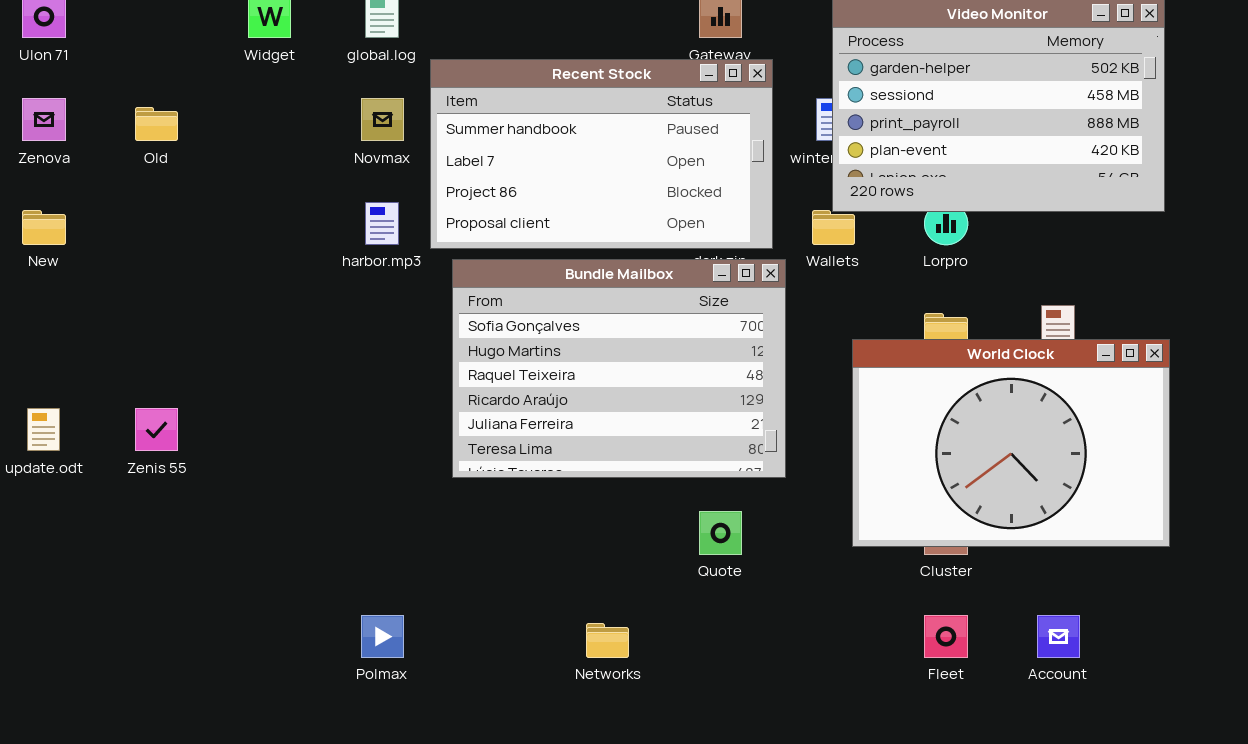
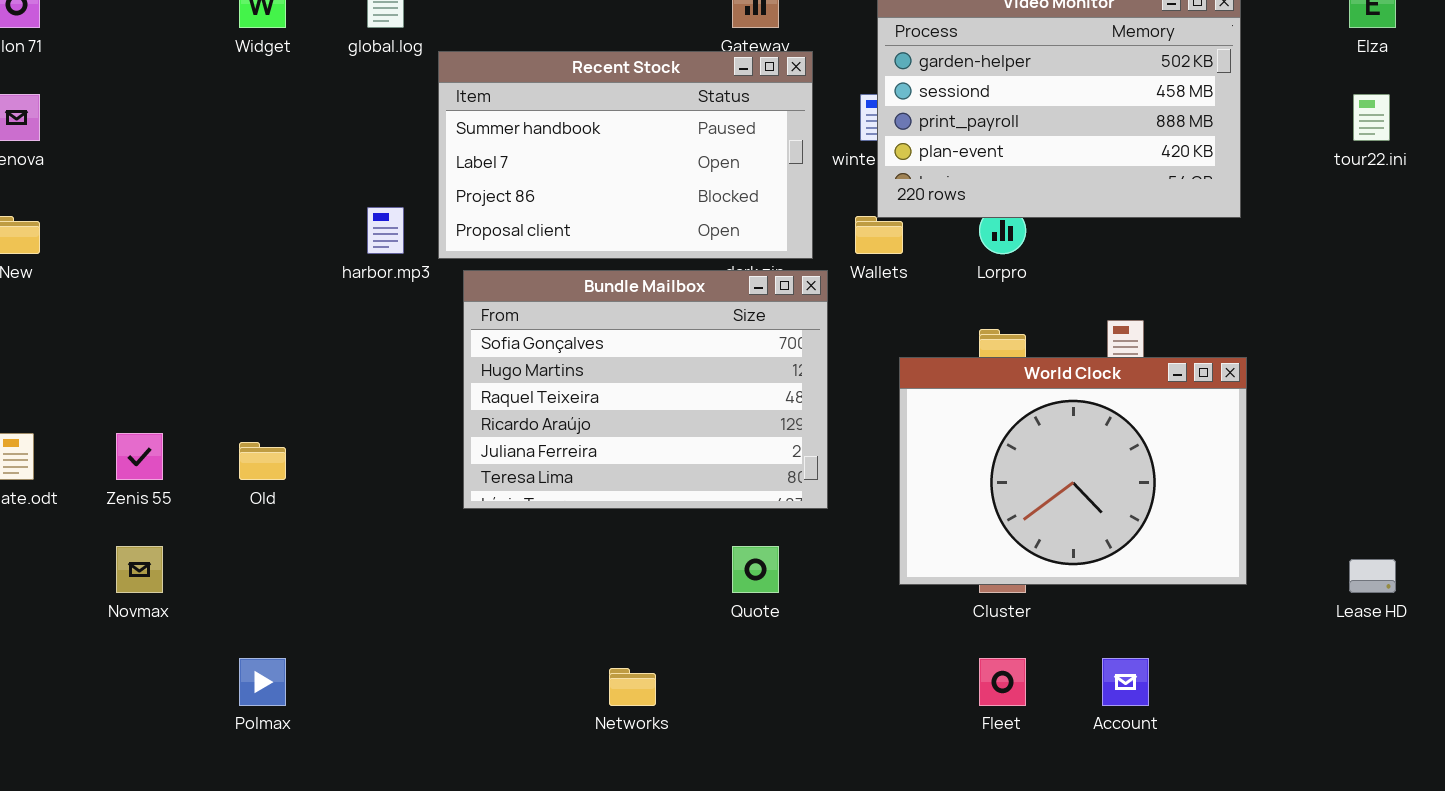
Novmax: [361,98,404,141] -> [116,546,163,593], moved
Old: [135,107,178,141] -> [239,442,286,480], moved
Polmax: [361,615,404,658] -> [239,658,286,706], moved

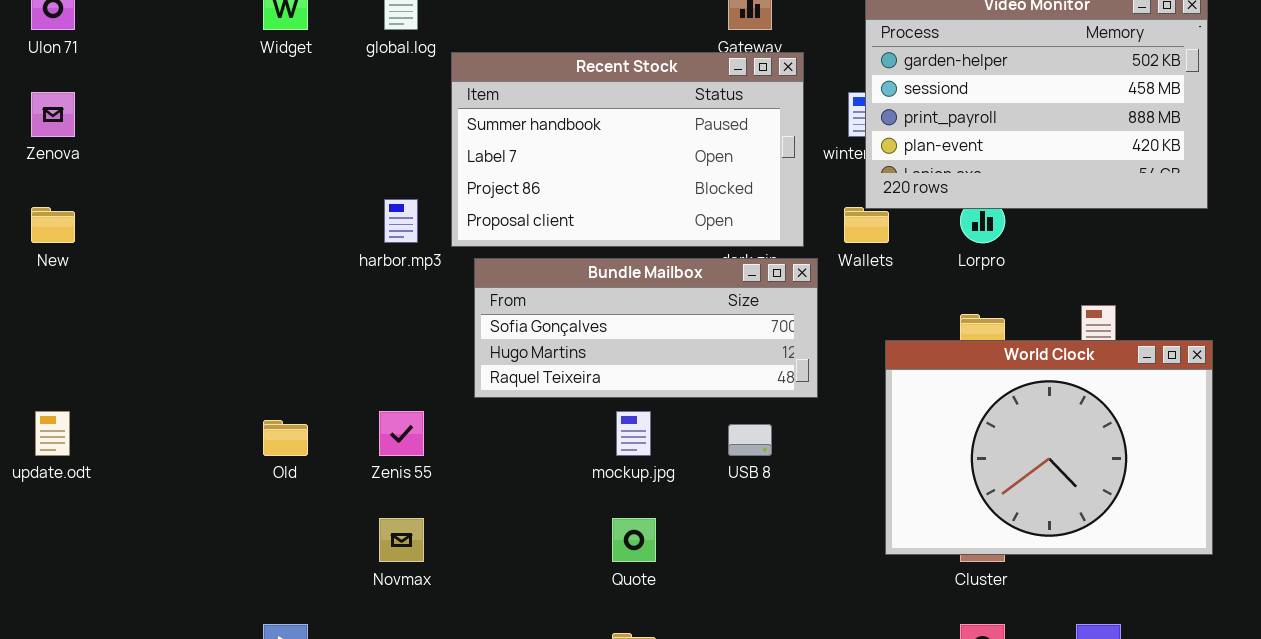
Bundle Mailbox: [463,270,828,509] -> [474,258,818,398], resized
Zenis 55: [116,433,163,480] -> [379,411,424,456], moved
Novmax: [116,546,163,593] -> [379,518,424,562], moved
Quote: [732,546,779,593] -> [612,518,656,562], moved

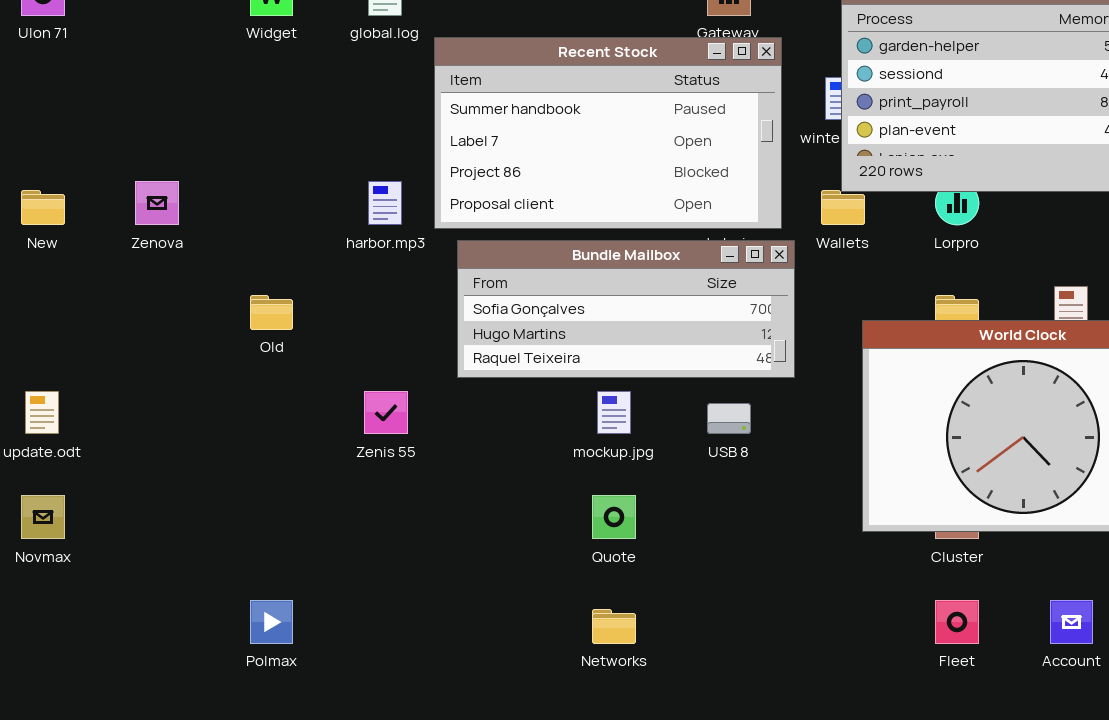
Zenova: [31,92,75,137] -> [135,181,179,225], moved
Old: [263,420,308,456] -> [250,295,293,330], moved
Novmax: [379,518,424,562] -> [21,495,65,539], moved

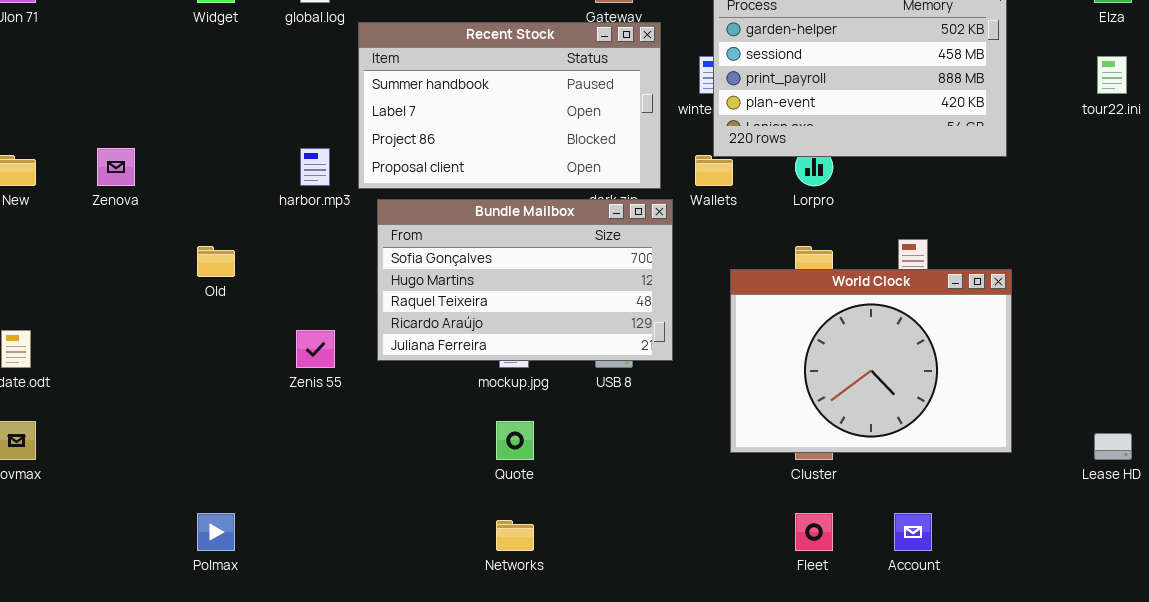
Bundle Mailbox: [457,240,795,378] -> [377,199,673,361], resized

